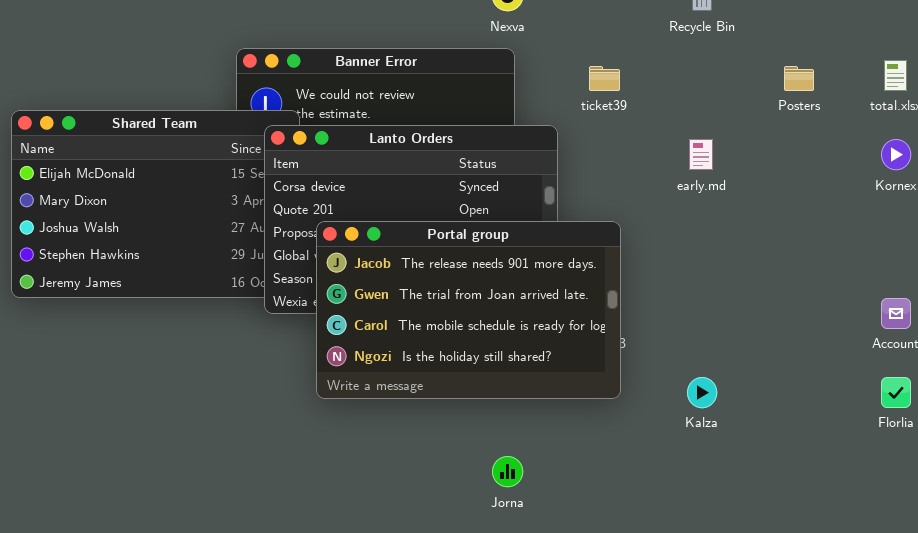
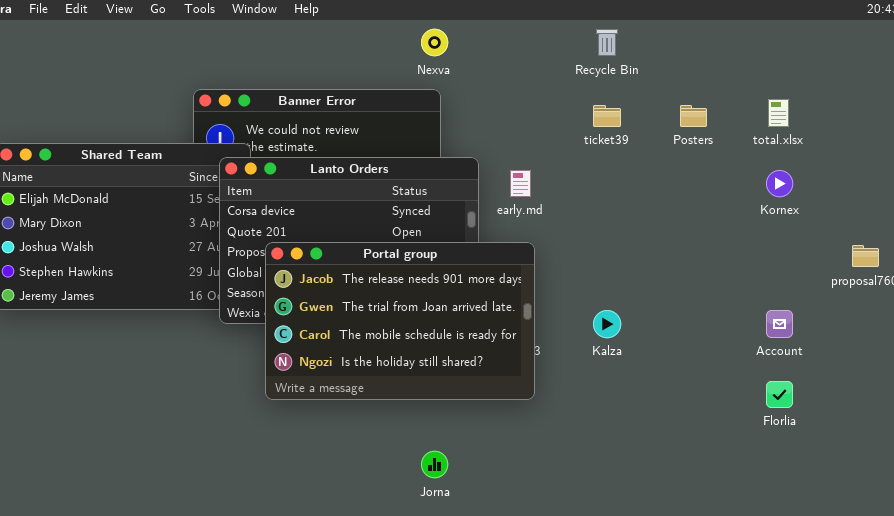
ticket39: [589,66,620,91] -> [593,105,621,127], moved
early.md: [689,139,713,170] -> [510,170,531,197], moved
Kalza: [687,377,717,408] -> [593,310,621,338], moved

